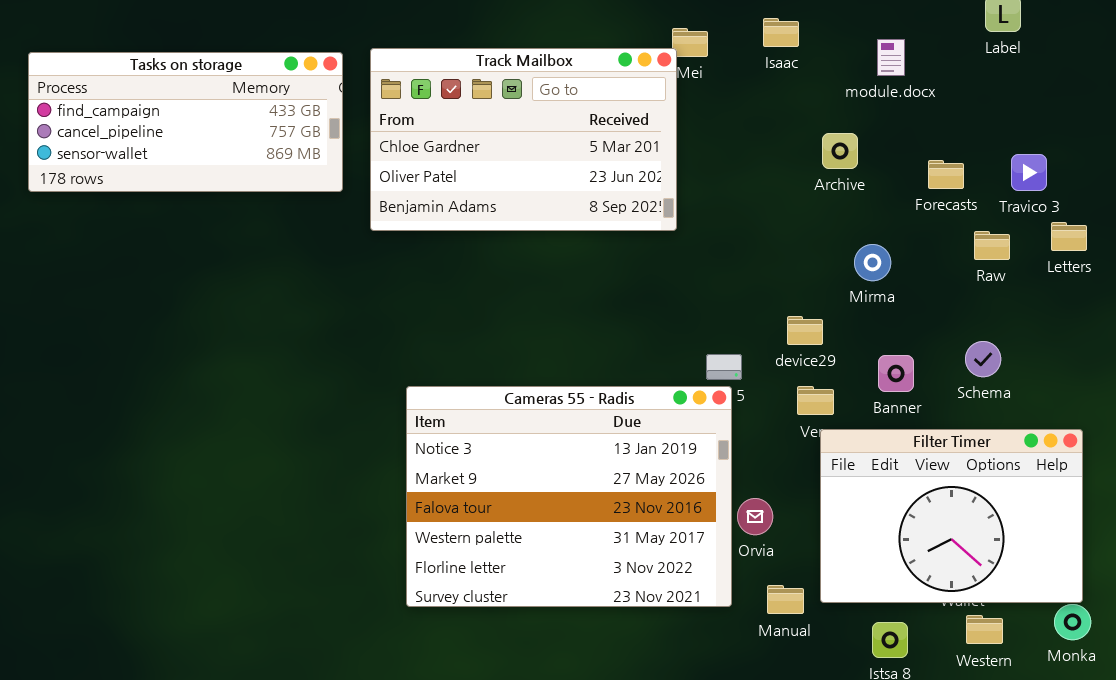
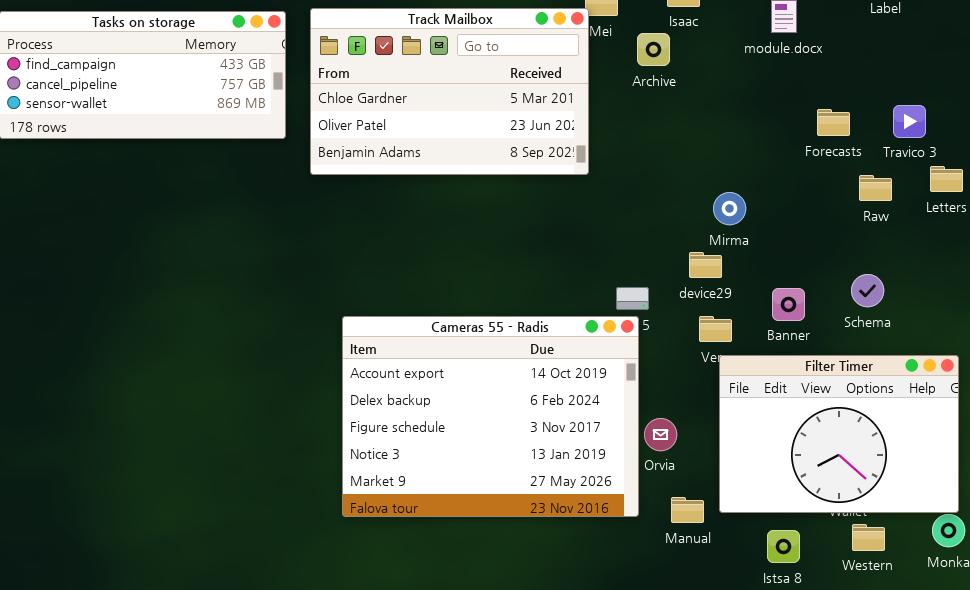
Archive: [822,133,858,169] -> [637,33,670,66], moved
Mirma: [854,244,891,281] -> [713,192,746,225], moved
Cameras 55 - Radis: [406,386,732,607] -> [342,316,639,517], scrolled up 3 rows

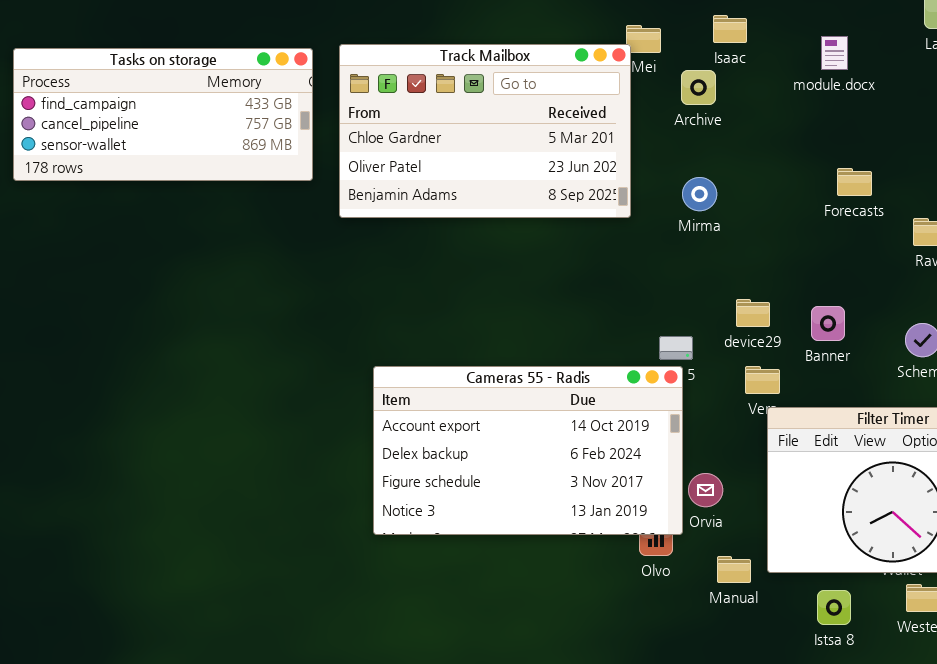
Forecasts: [817,109,850,136] -> [837,168,872,196], moved
Mirma: [713,192,746,225] -> [682,177,717,211], moved
Banner: [772,288,805,321] -> [811,306,845,341], moved
Cameras 55 - Radis: [342,316,639,517] -> [373,366,683,535], resized

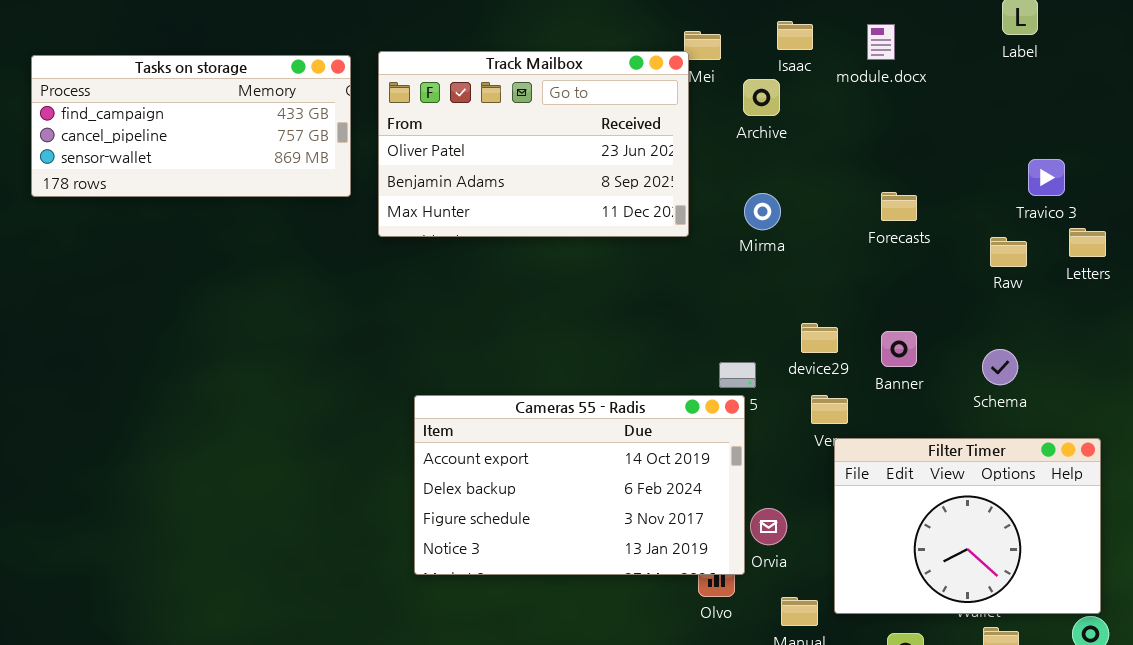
module.docx: [821,36,848,70] -> [867,24,895,60], moved
Track Mailbox: [339,44,631,218] -> [378,51,689,237], scrolled down 1 row
Forecasts: [837,168,872,196] -> [881,192,917,221], moved

